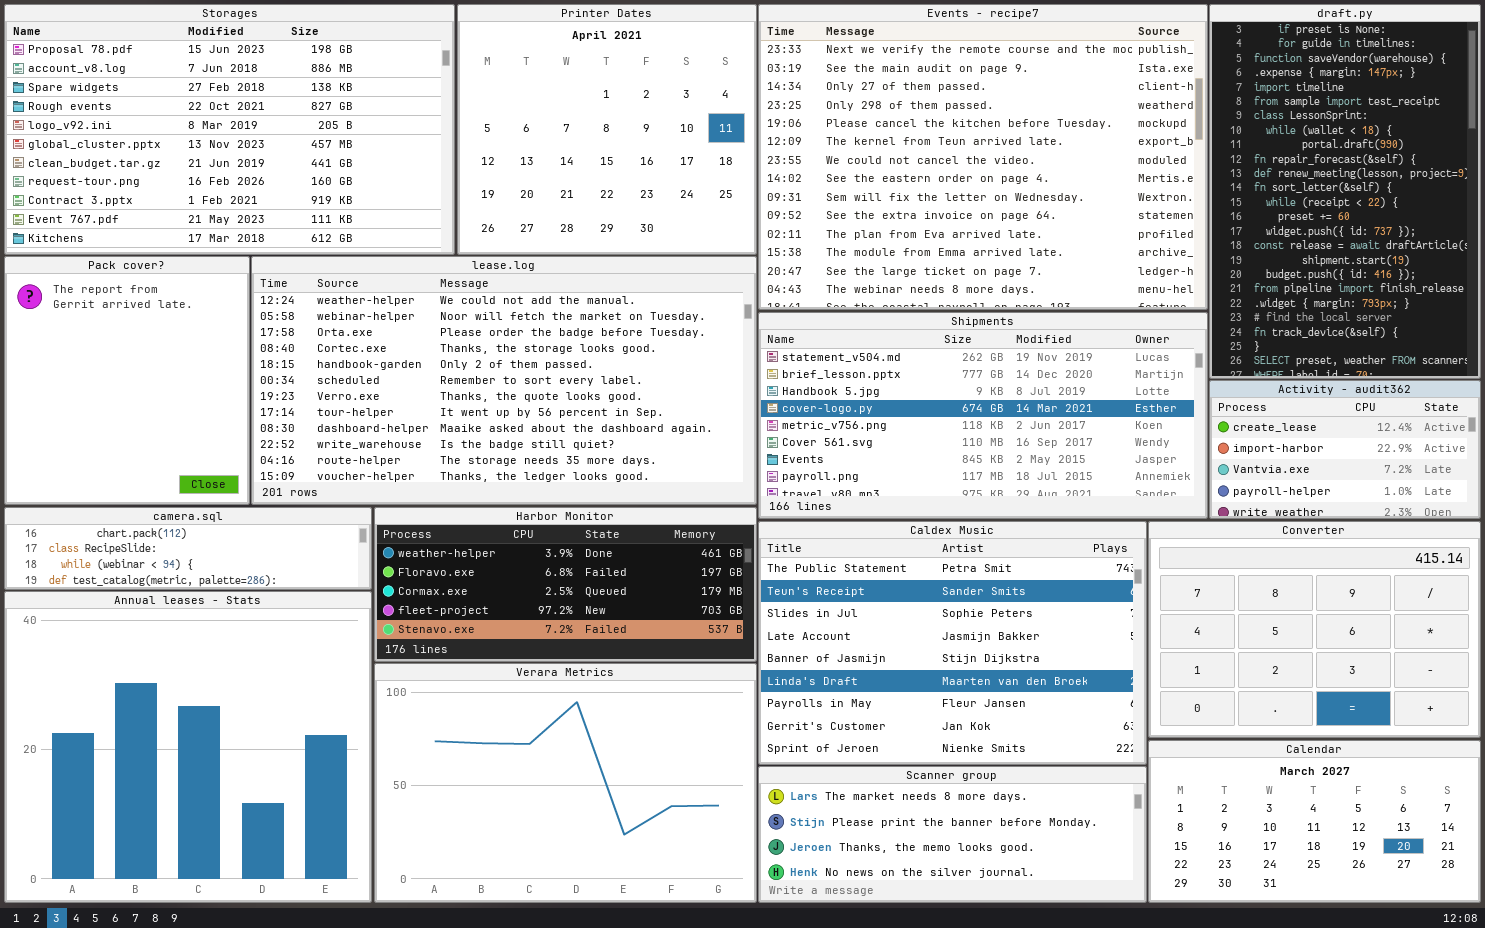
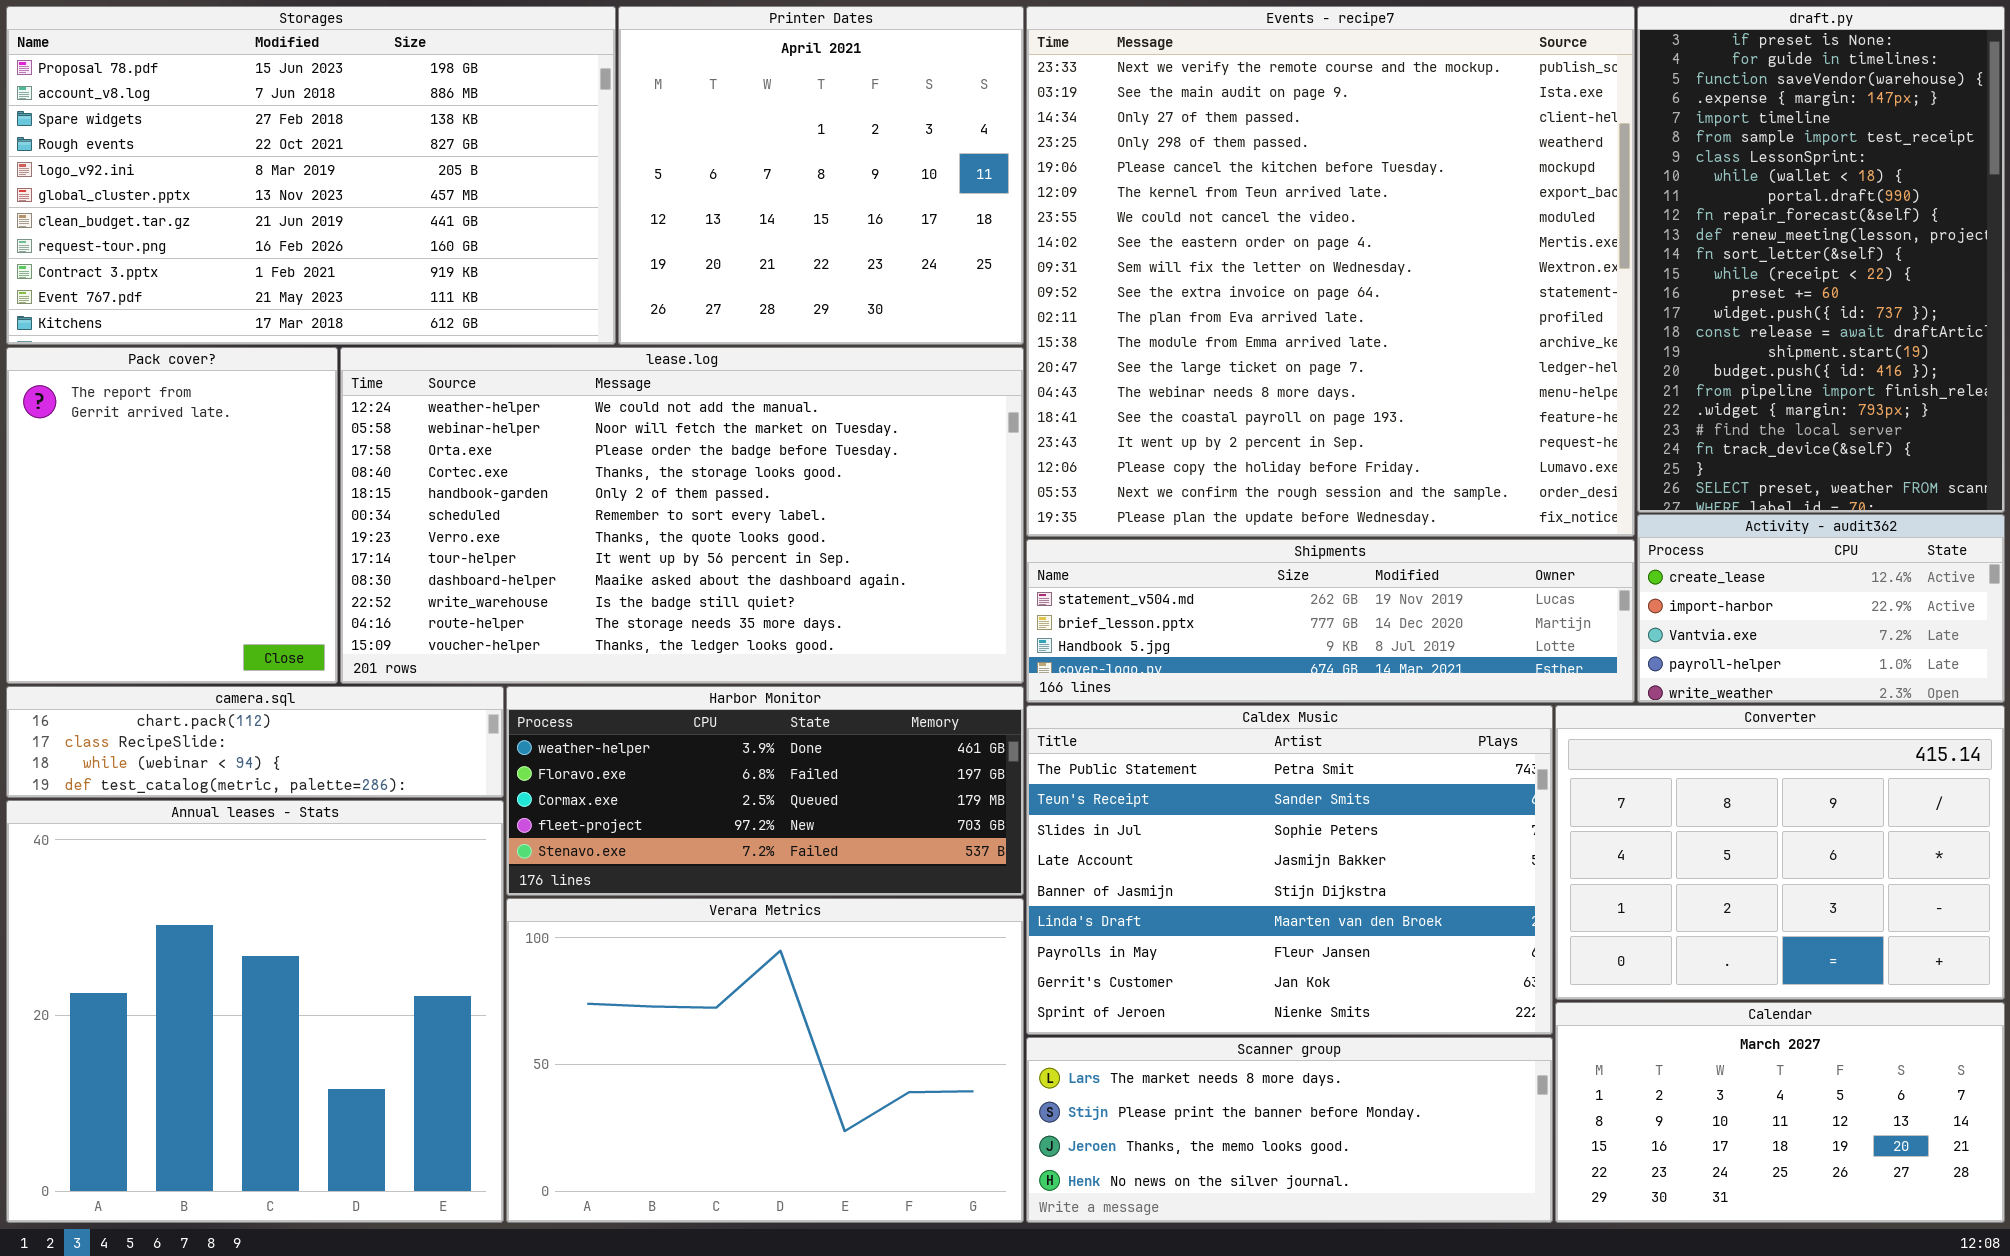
Events - recipe7: [758,4,1208,310] -> [1026,6,1635,537], resized
Shipments: [758,312,1208,519] -> [1026,539,1635,703], resized

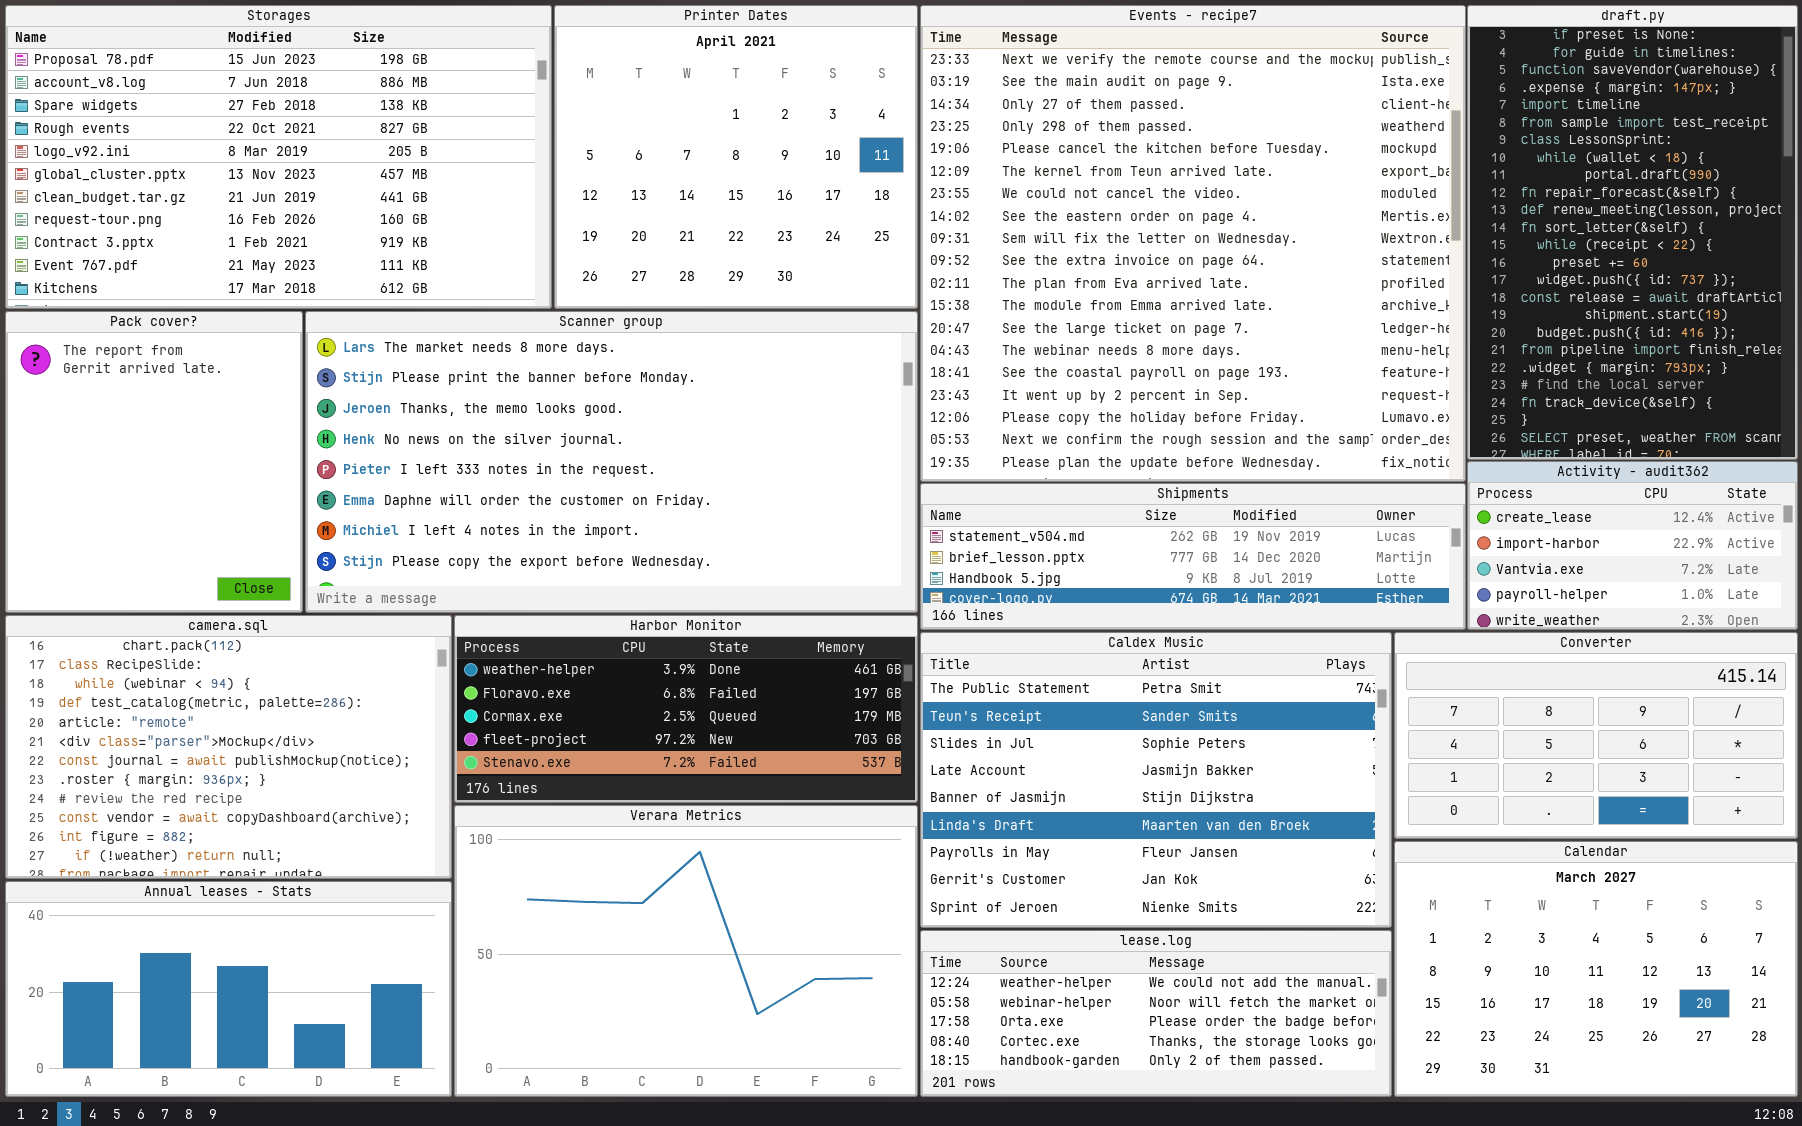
lease.log: [340,347,1024,684] -> [920,930,1392,1097], moved, resized
camera.sql: [6,686,504,798] -> [5,615,452,879], resized
Converter: [1555,705,2005,1000] -> [1394,632,1798,839], resized
Annual leases - Stats: [6,800,504,1223] -> [5,881,452,1097], resized
Calendar: [1555,1002,2005,1223] -> [1394,841,1798,1097], resized
Scanner group: [1026,1037,1553,1223] -> [305,311,918,613], moved, resized

